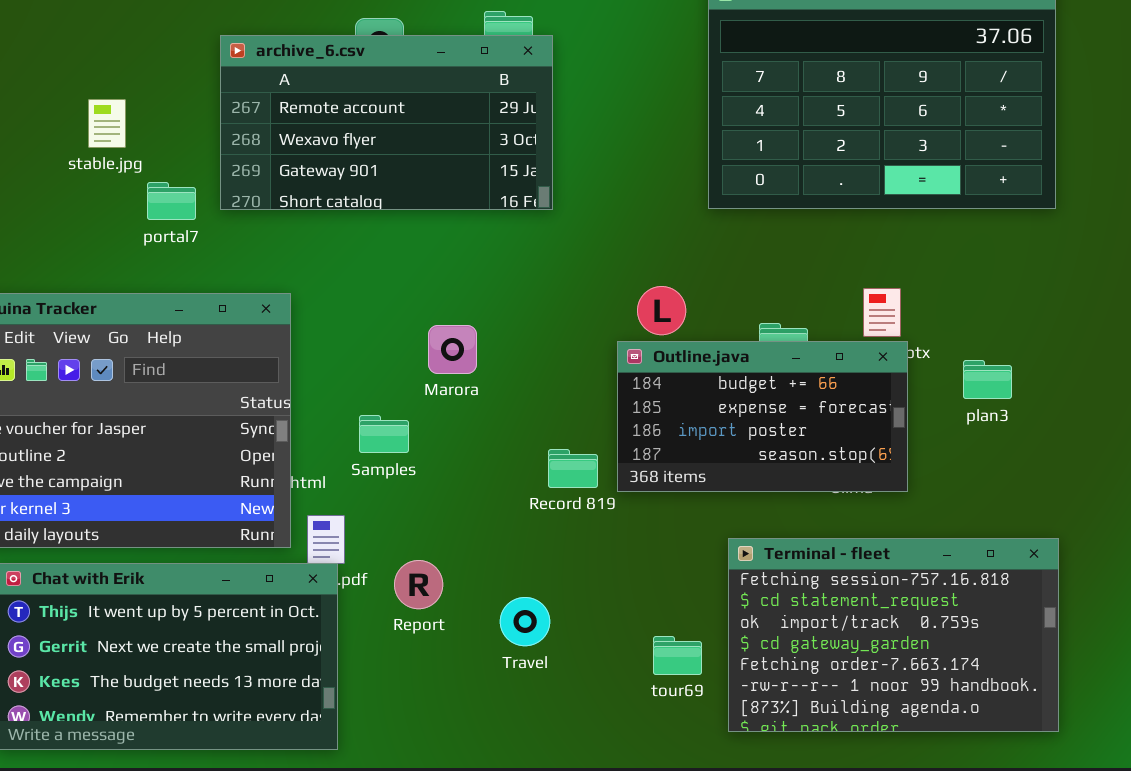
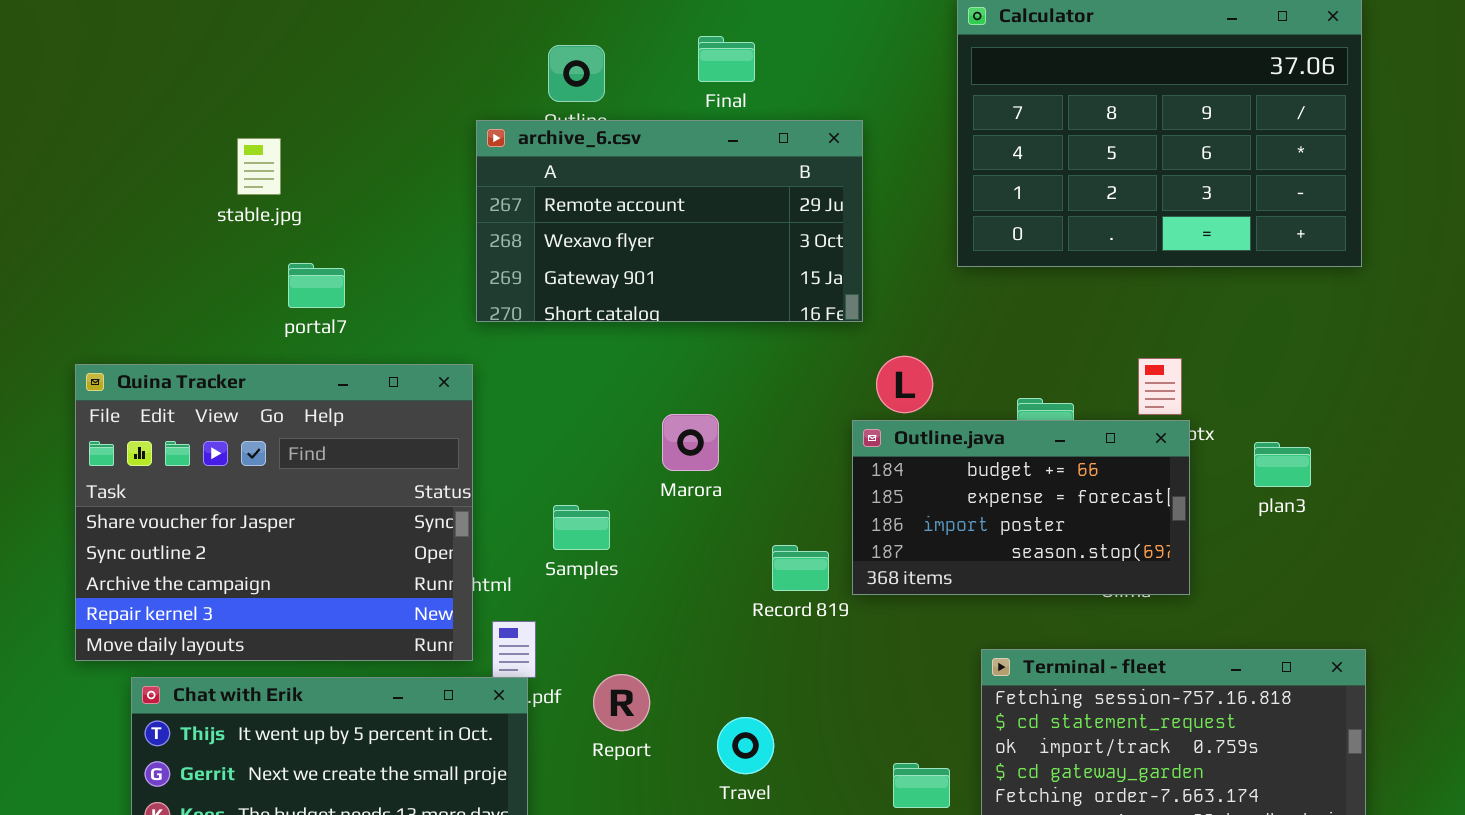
archive_6.csv: [220,35,553,210] -> [476,120,863,322], moved
portal7: [147,182,196,220] -> [288,263,345,308], moved
Marora: [428,325,477,374] -> [662,414,719,471], moved

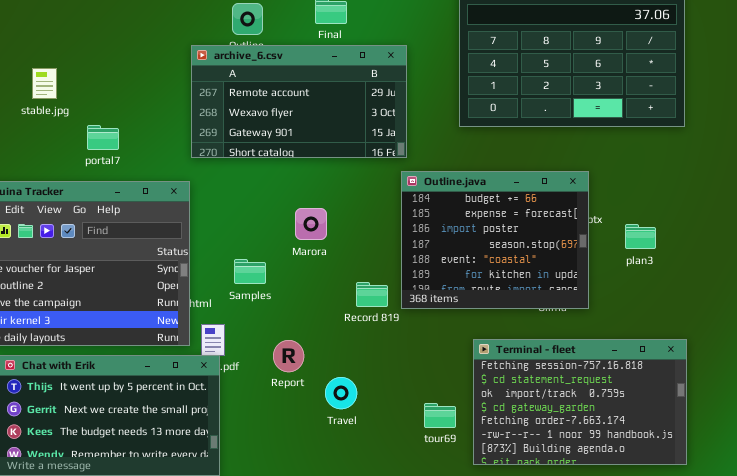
stable.jpg: [237,138,281,195] -> [32,68,57,99], moved
Outline.java: [852,420,1190,595] -> [401,171,589,309], resized
Report: [593,674,650,731] -> [273,340,304,372], moved

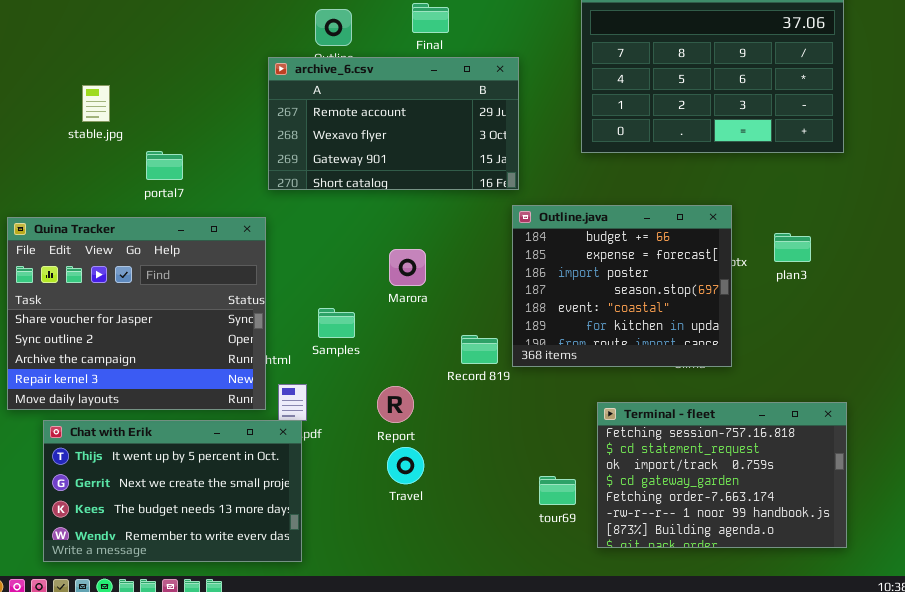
plan3: [625,224,656,249] -> [774,233,811,262], moved
Report: [273,340,304,372] -> [377,386,414,423], moved
Travel: [325,377,357,409] -> [387,447,424,484], moved

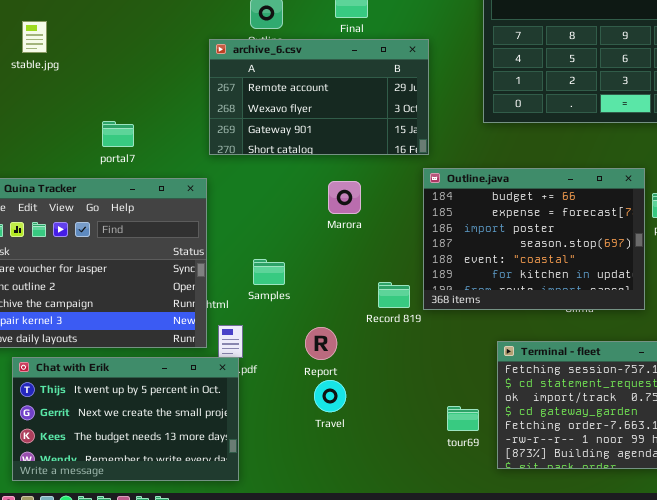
stable.jpg: [82,85,110,122] -> [22,21,47,53], moved
Outline.java: [512,205,732,367] -> [423,168,645,310], resized
Marora: [389,249,426,286] -> [328,181,361,214], moved

